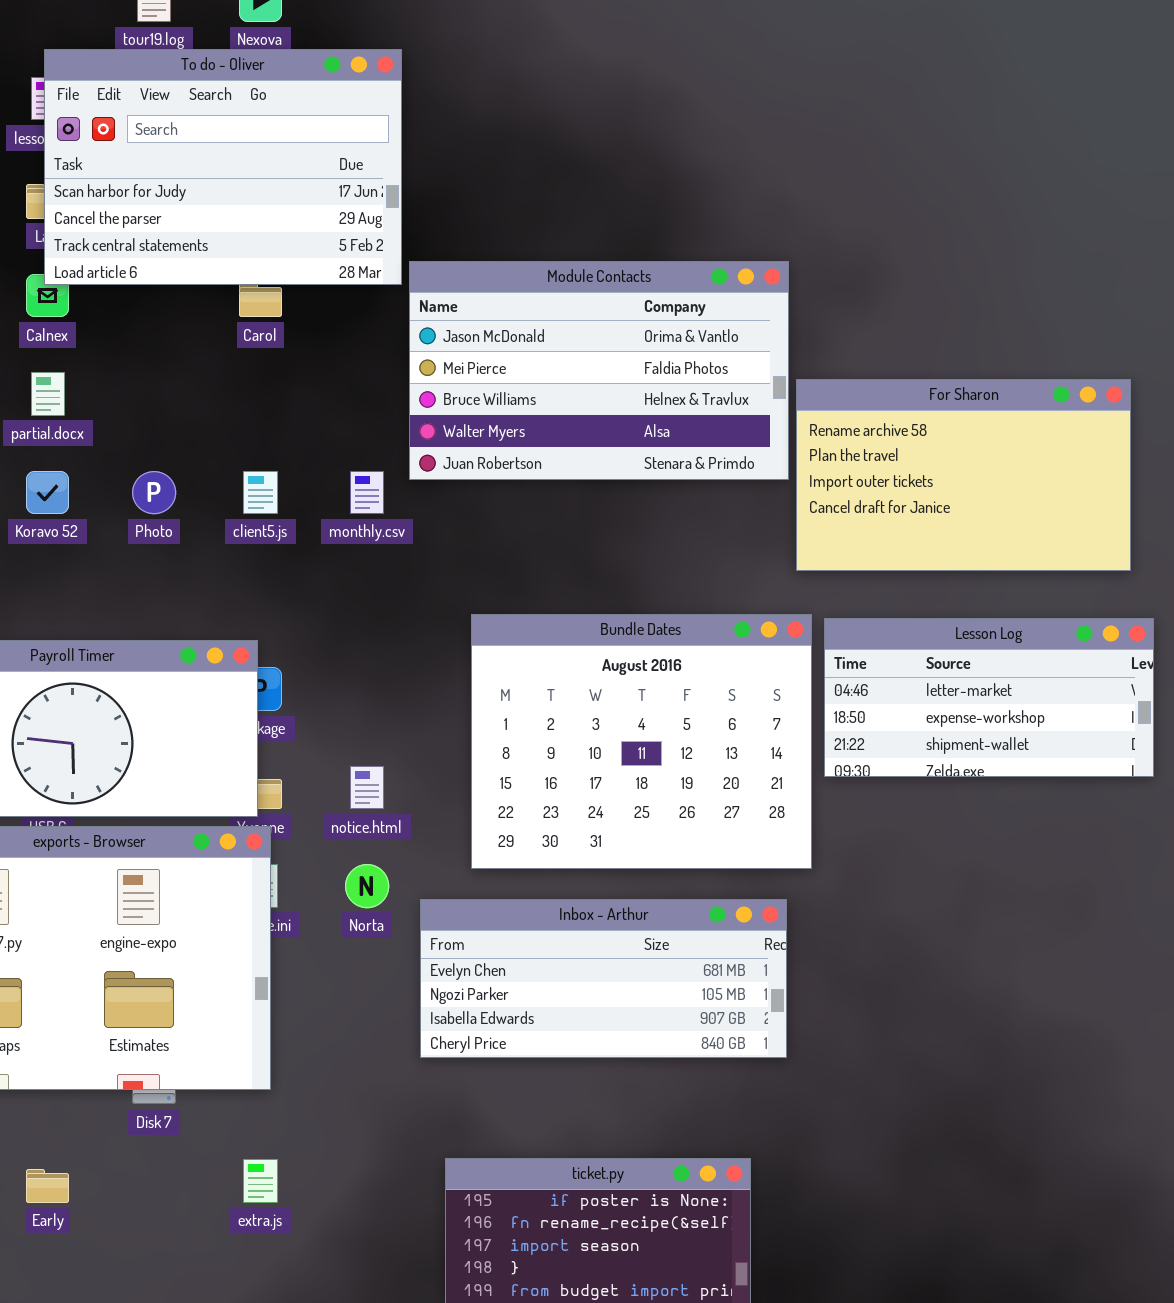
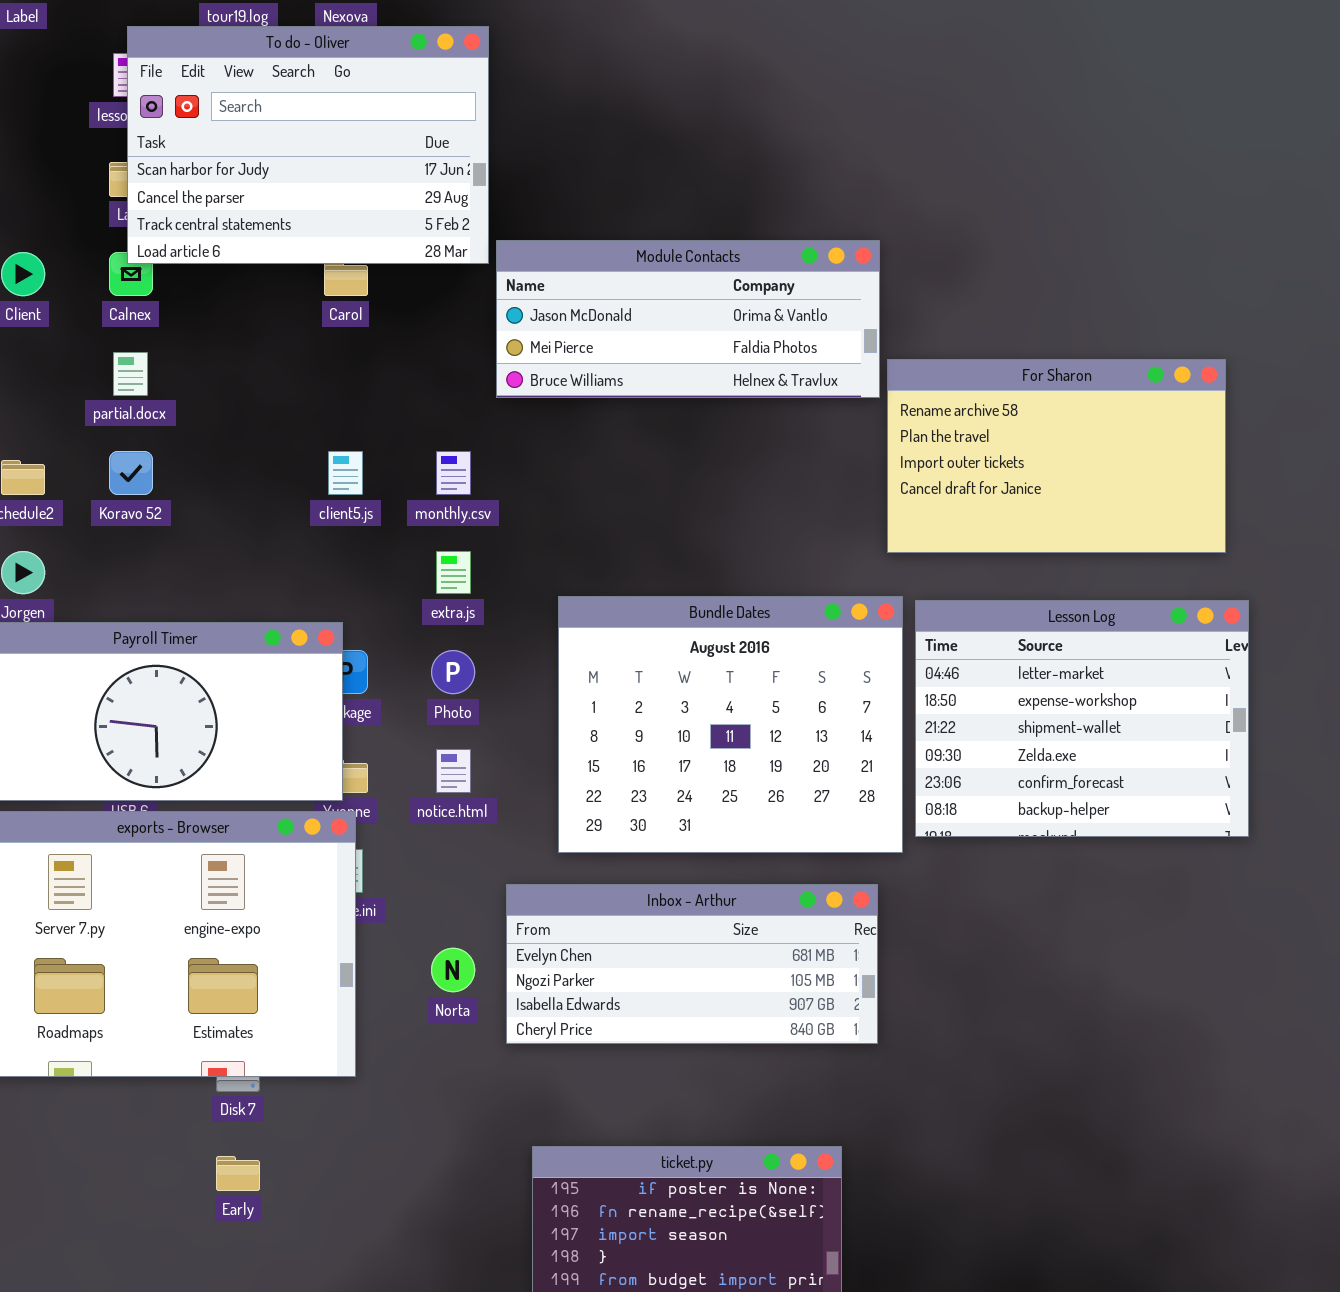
Module Contacts: [409,261,789,480] -> [496,240,880,398], resized
Photo: [132,471,176,514] -> [431,650,475,694], moved
Lesson Log: [824,618,1154,777] -> [915,600,1249,837], resized
Norta: [345,864,389,908] -> [431,948,475,992], moved
extra.js: [243,1159,278,1203] -> [436,551,471,594], moved
Early: [26,1169,69,1203] -> [216,1156,260,1191], moved

